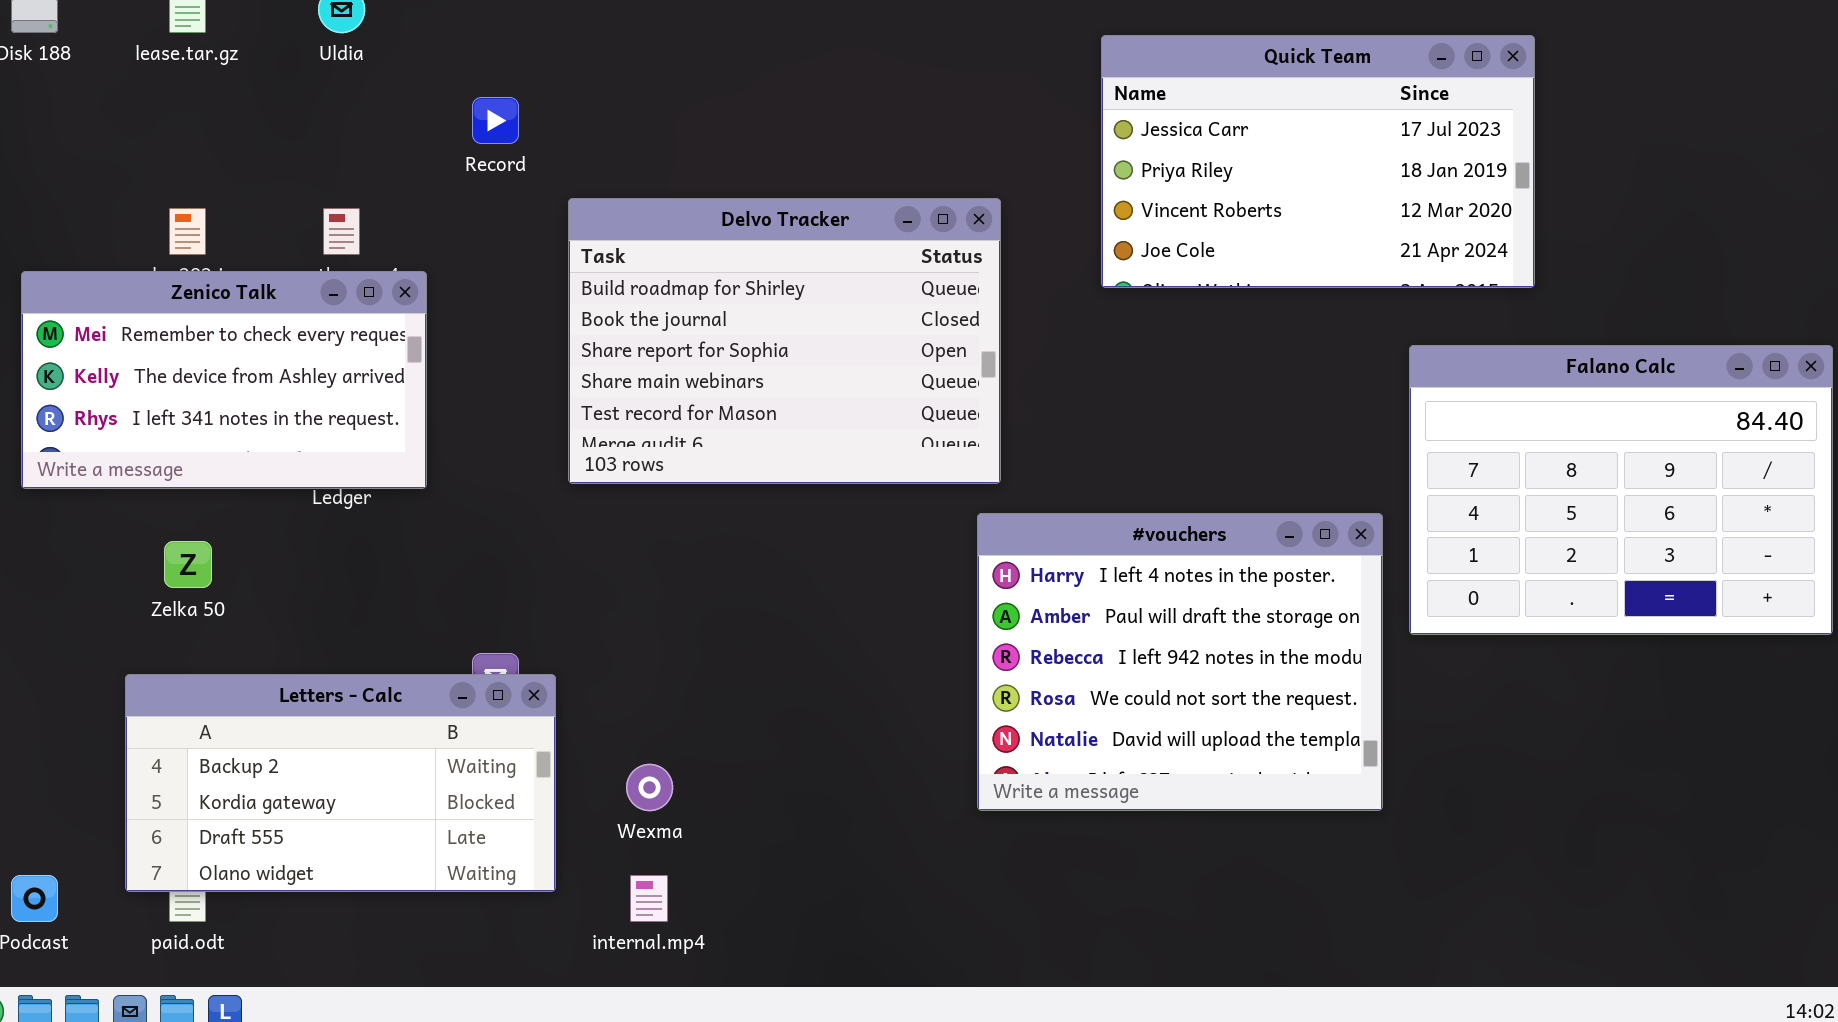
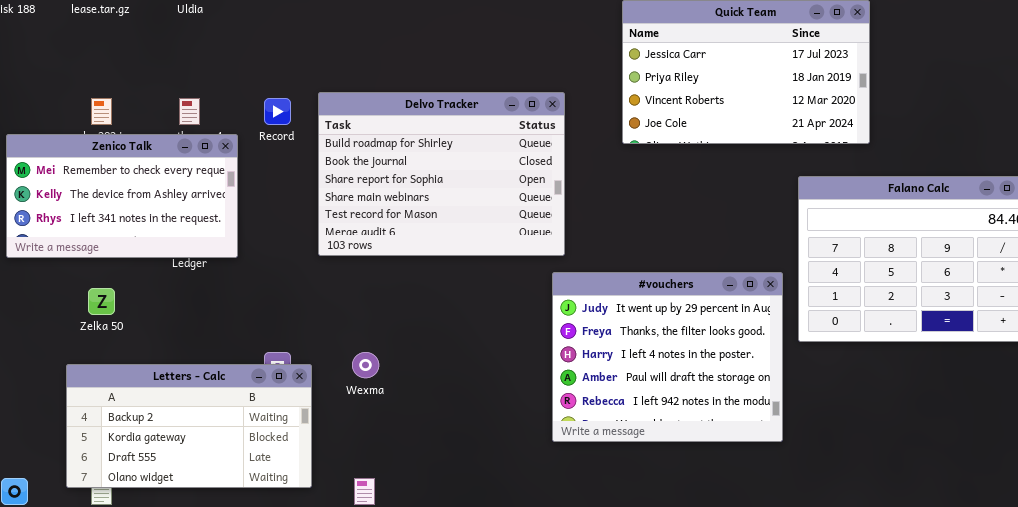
Record: [472,97,519,144] -> [264,98,291,125], moved
#vouchers: [977,513,1383,811] -> [552,272,783,442], scrolled up 2 rows
Wexma: [626,764,673,811] -> [352,352,379,378], moved

